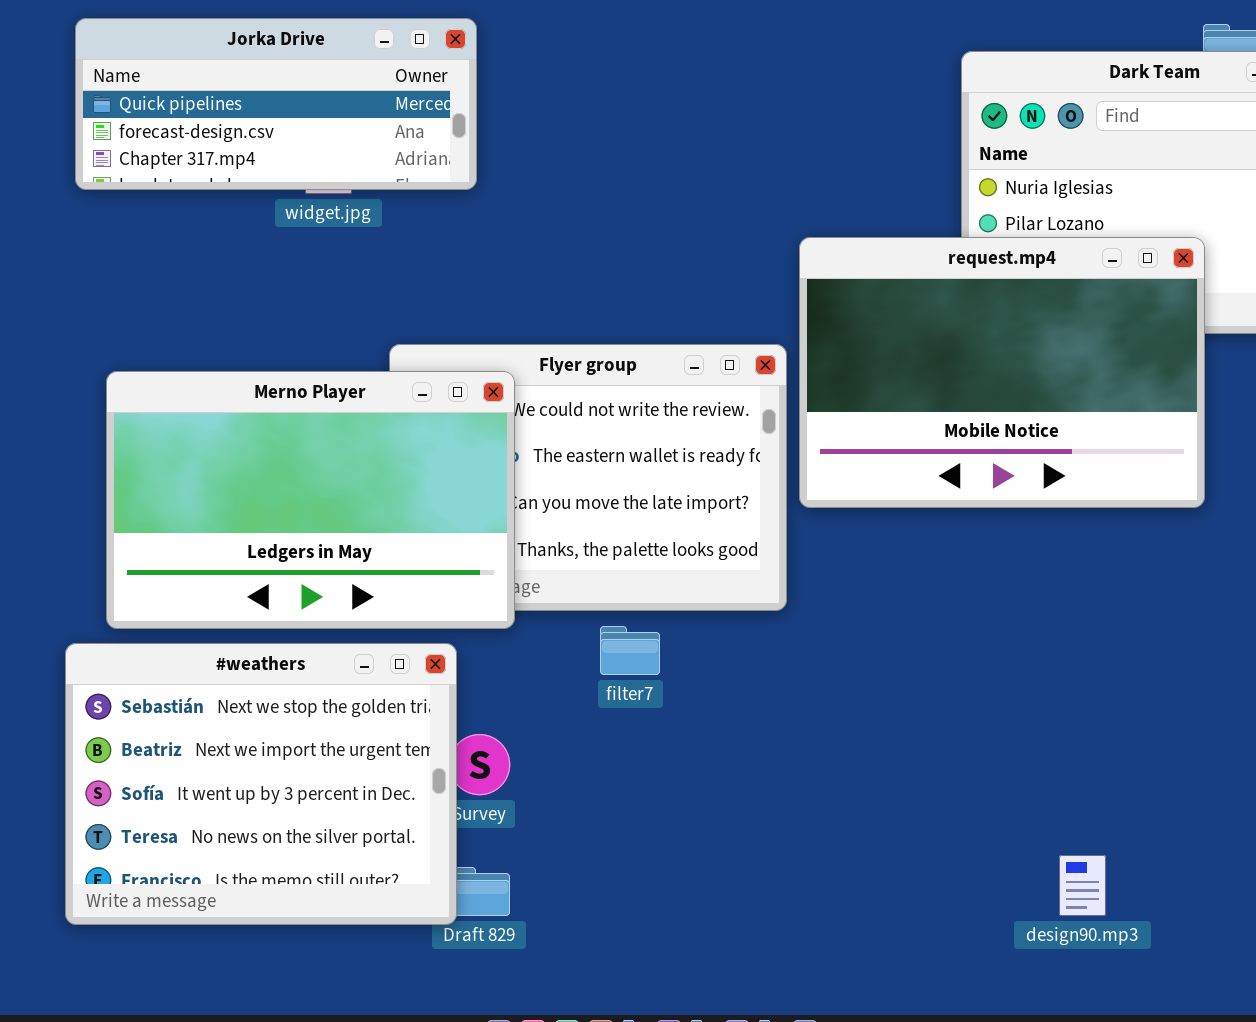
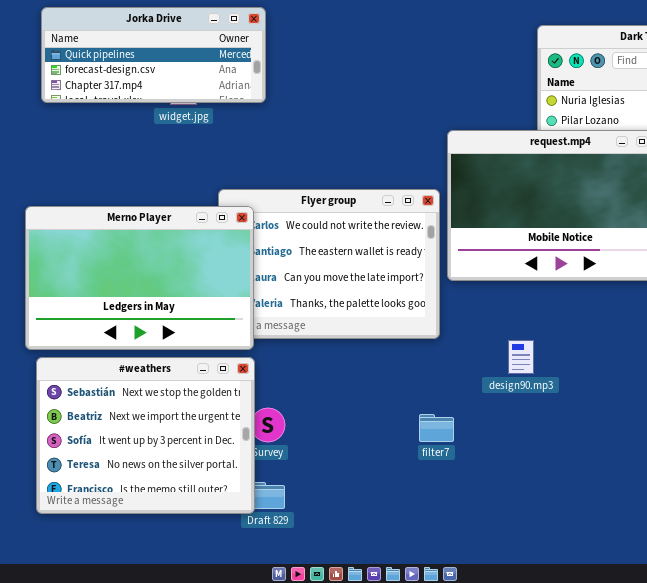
Merno Player: [106,371,515,629] -> [25,206,254,350], moved
filter7: [600,626,660,675] -> [419,414,454,442], moved
design90.mp3: [1059,855,1106,916] -> [508,340,534,374], moved

